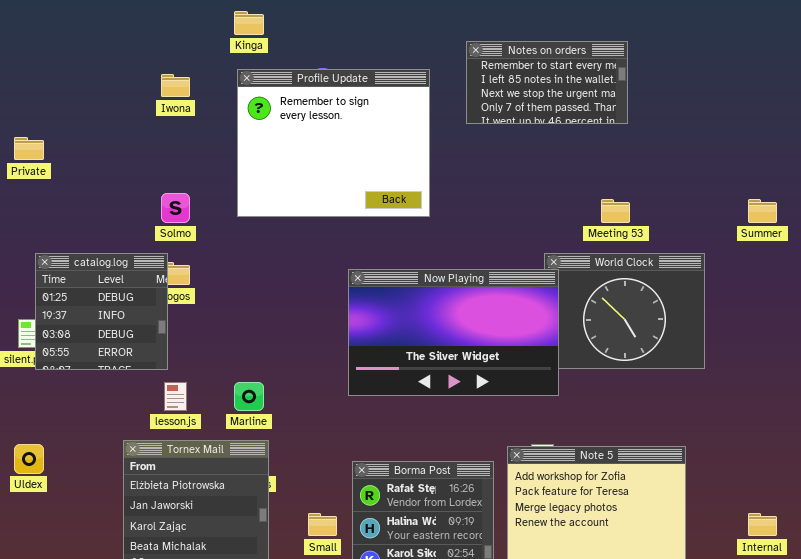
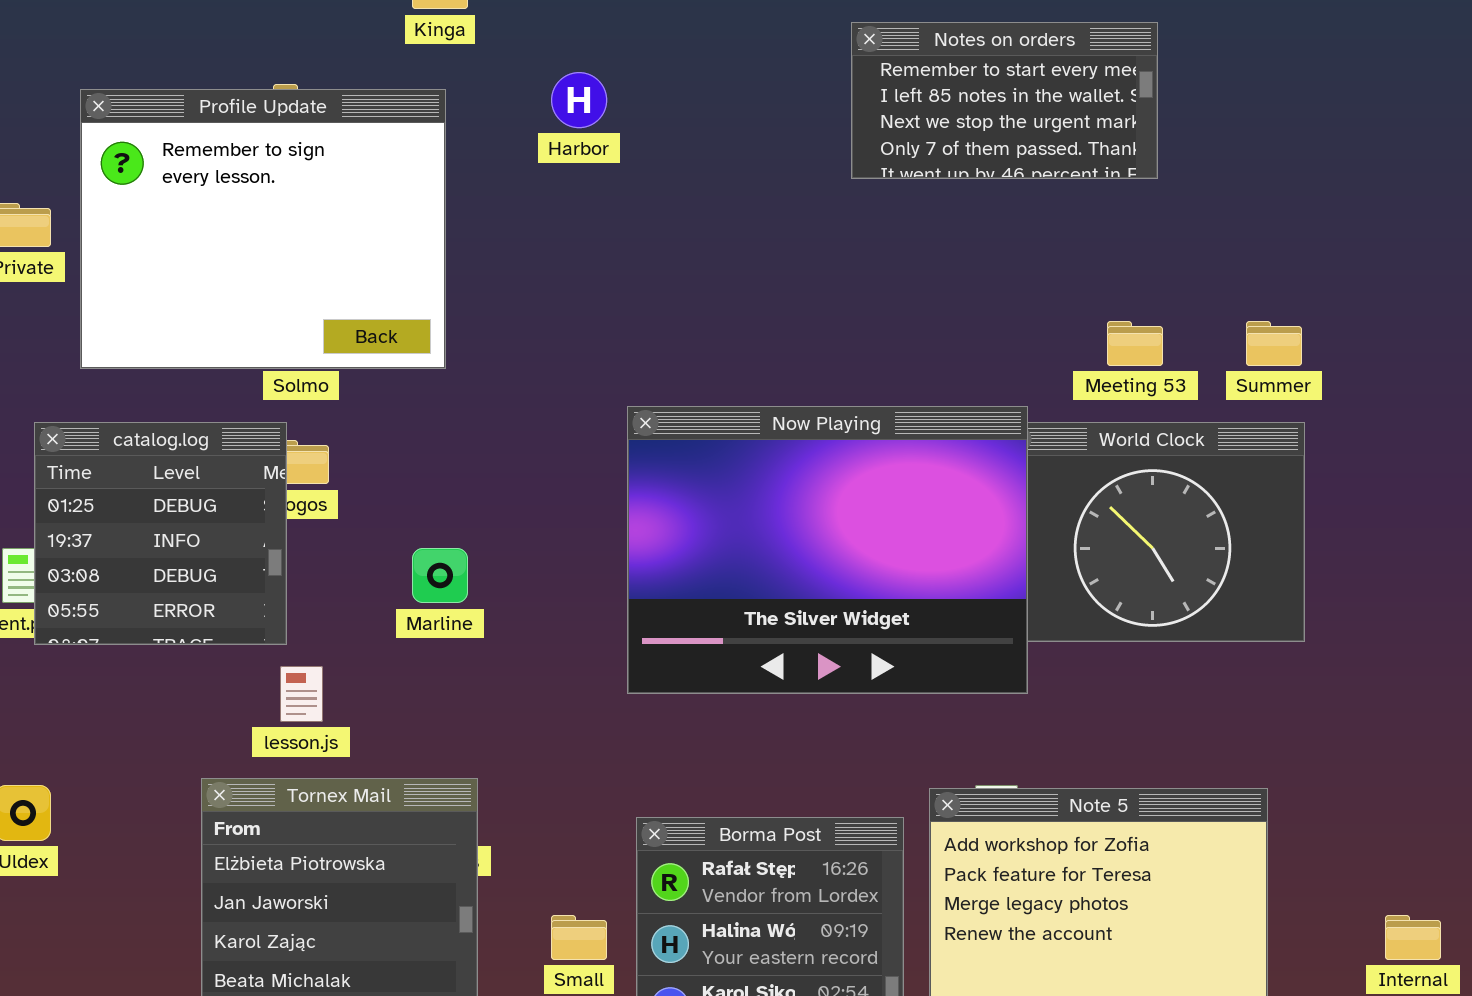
Profile Update: [237,69,430,217] -> [80,89,446,369], moved
Summer: [748,199,777,223] -> [1246,321,1302,366], moved
Now Playing: [348,269,559,396] -> [627,406,1028,694], resized
Marline: [234,382,264,411] -> [412,548,468,603], moved

